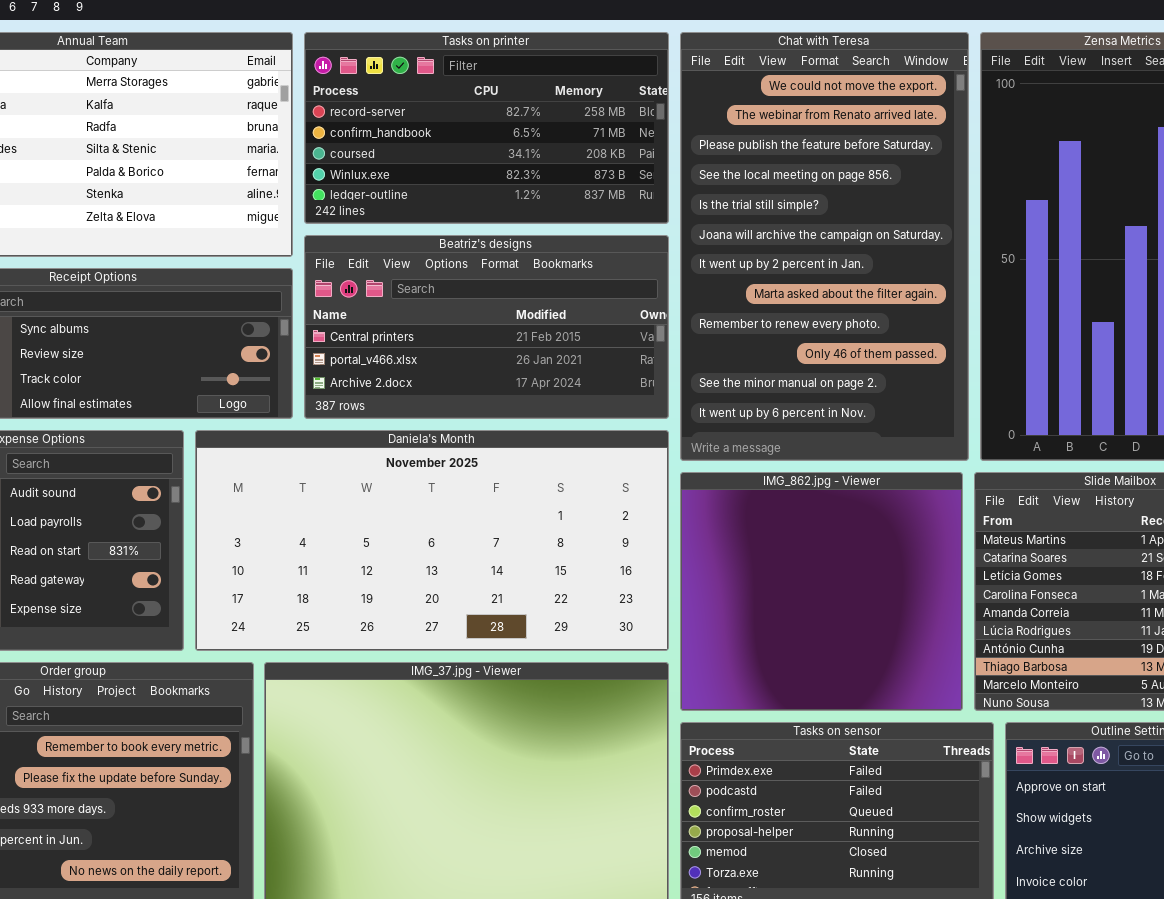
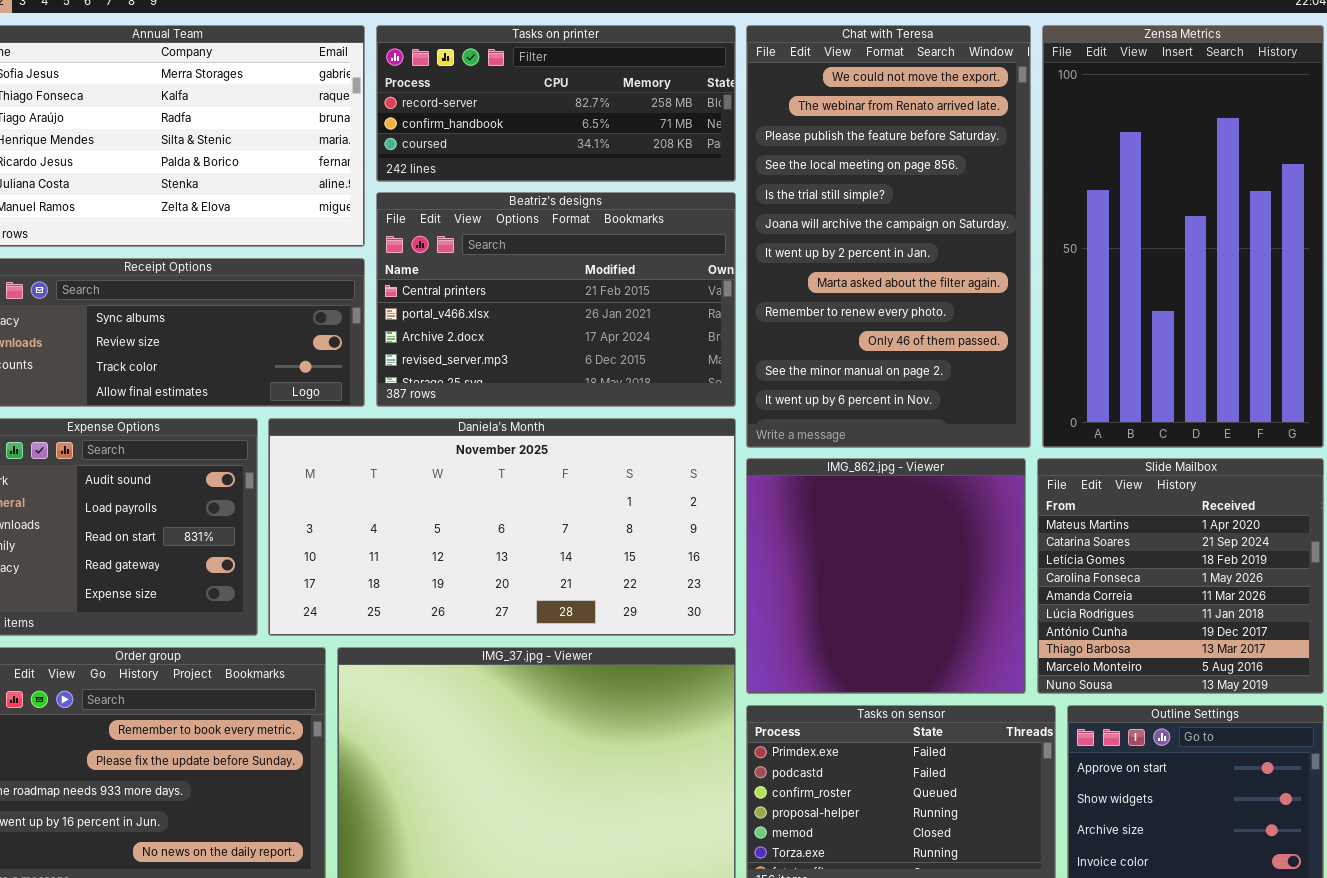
Tasks on printer: [304,32,669,224] -> [376,25,736,182], resized
Beatriz's designs: [304,235,669,419] -> [376,192,736,407], resized

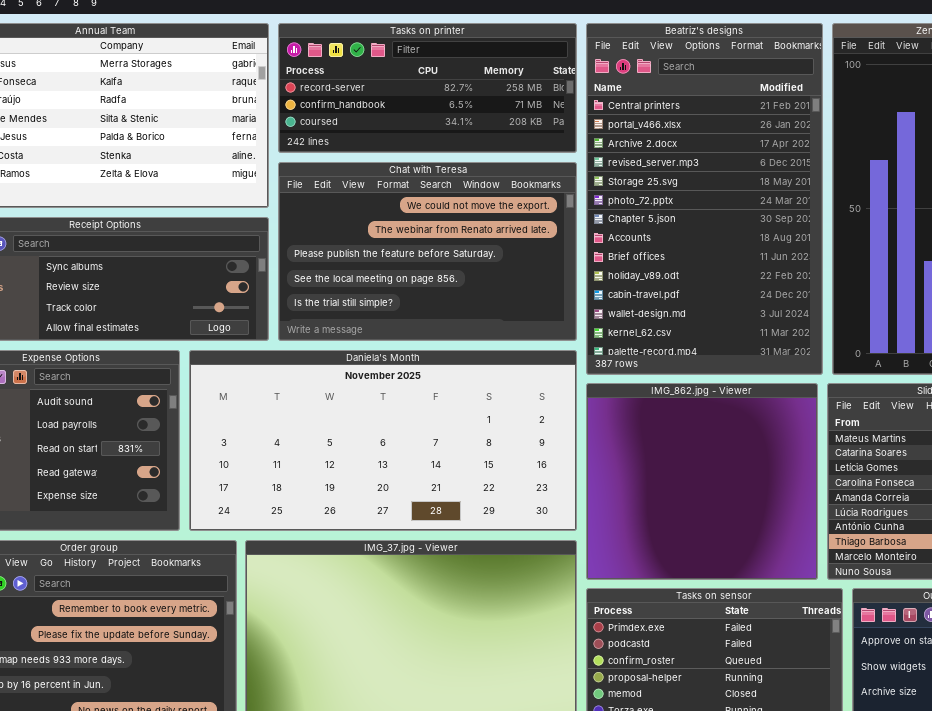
Chat with Teresa: [746,25,1031,448] -> [278,162,577,341], moved, resized
Beatriz's designs: [376,192,736,407] -> [586,23,823,375], moved, resized

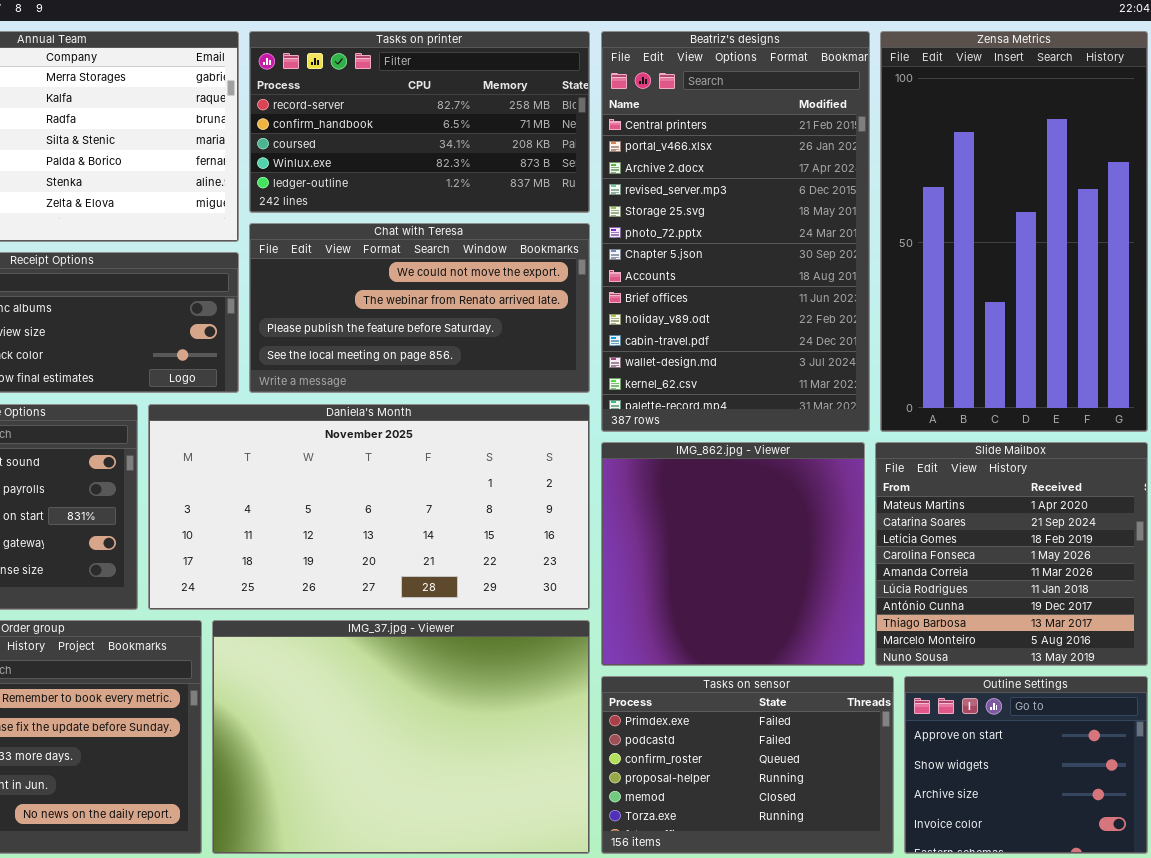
Tasks on printer: [278,23,577,153] -> [249,31,590,213], resized
Chat with Teresa: [278,162,577,341] -> [249,223,590,393], resized

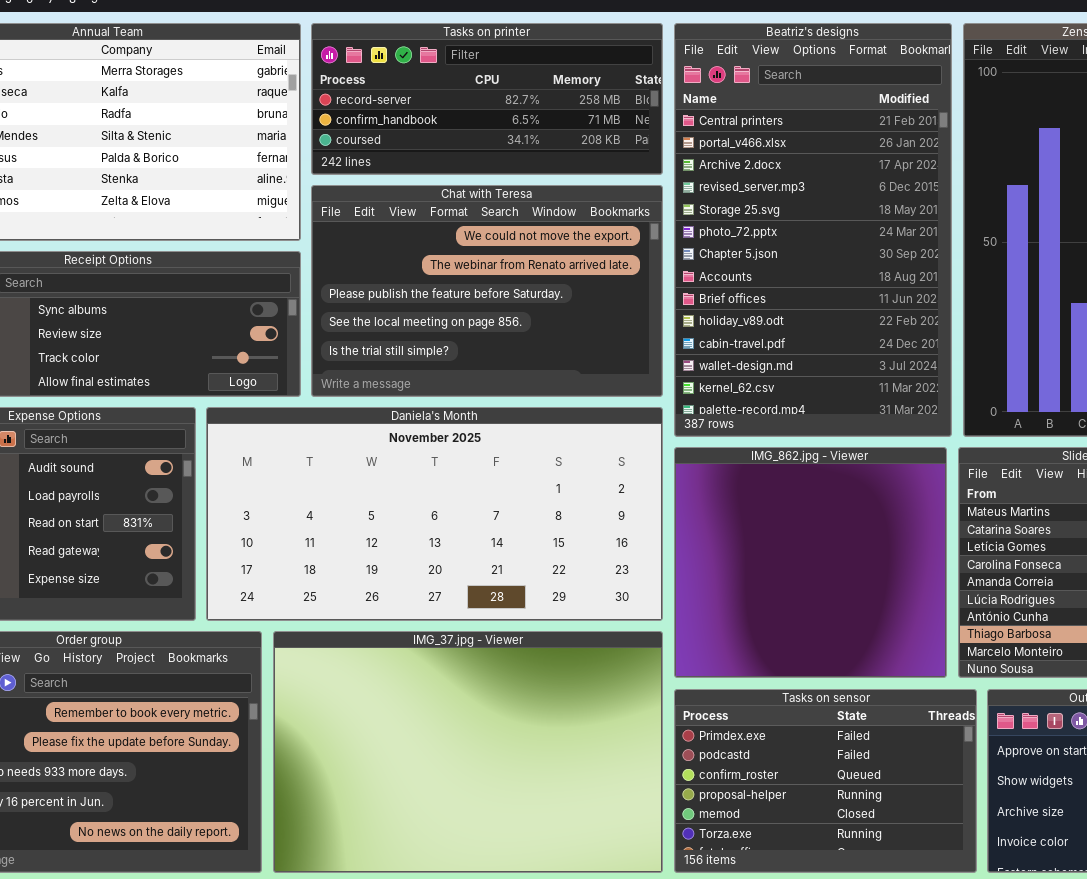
Tasks on printer: [249,31,590,213] -> [311,23,663,175], resized
Chat with Teresa: [249,223,590,393] -> [311,185,663,397], resized

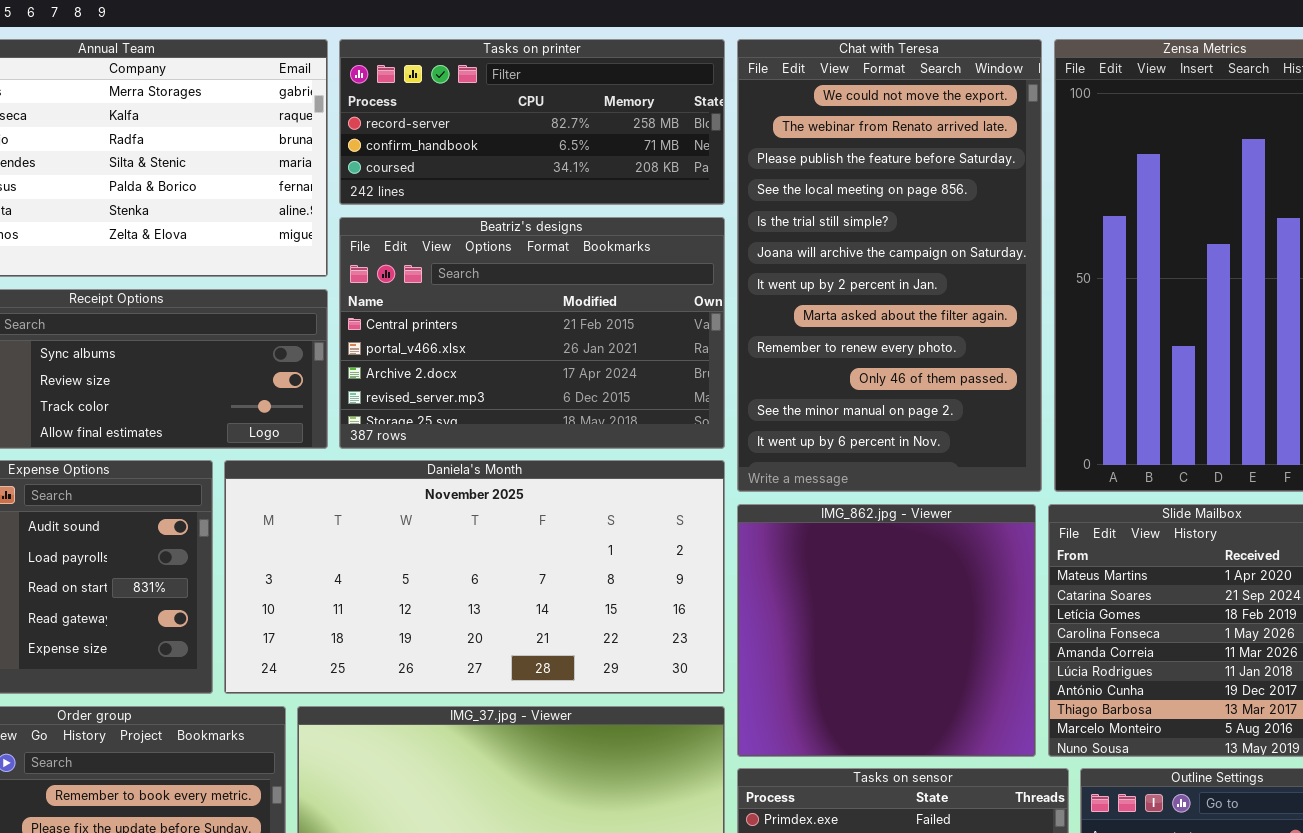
Beatriz's designs: [674,23,952,437] -> [339,217,725,449], moved, resized
Chat with Teresa: [311,185,663,397] -> [737,39,1042,492], moved, resized

